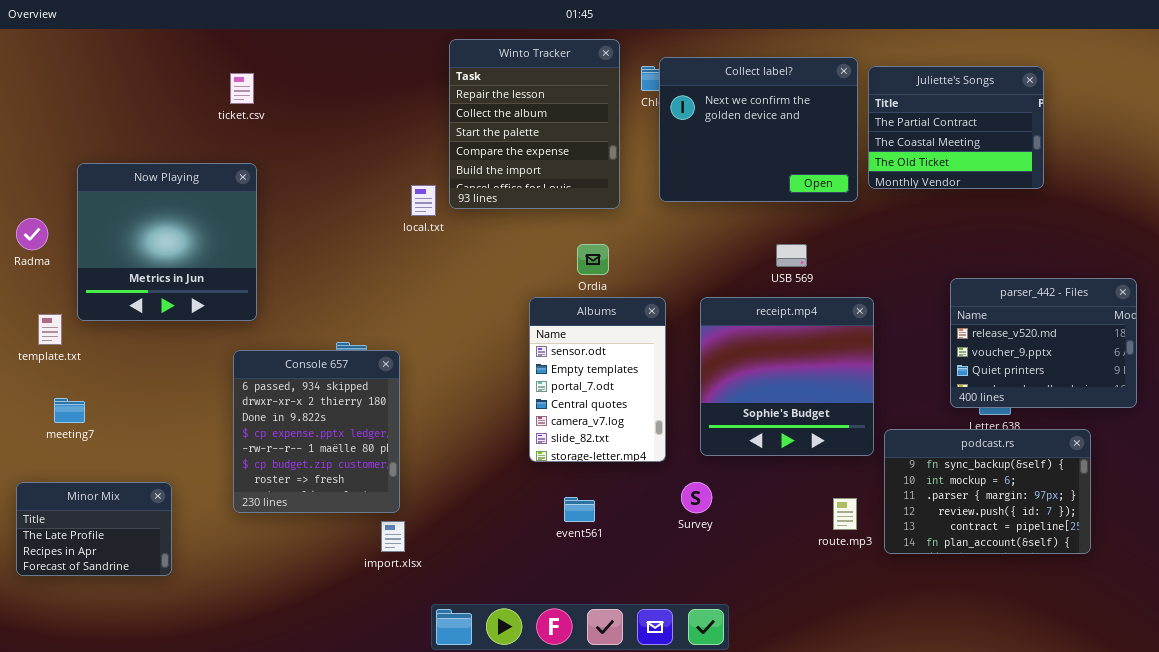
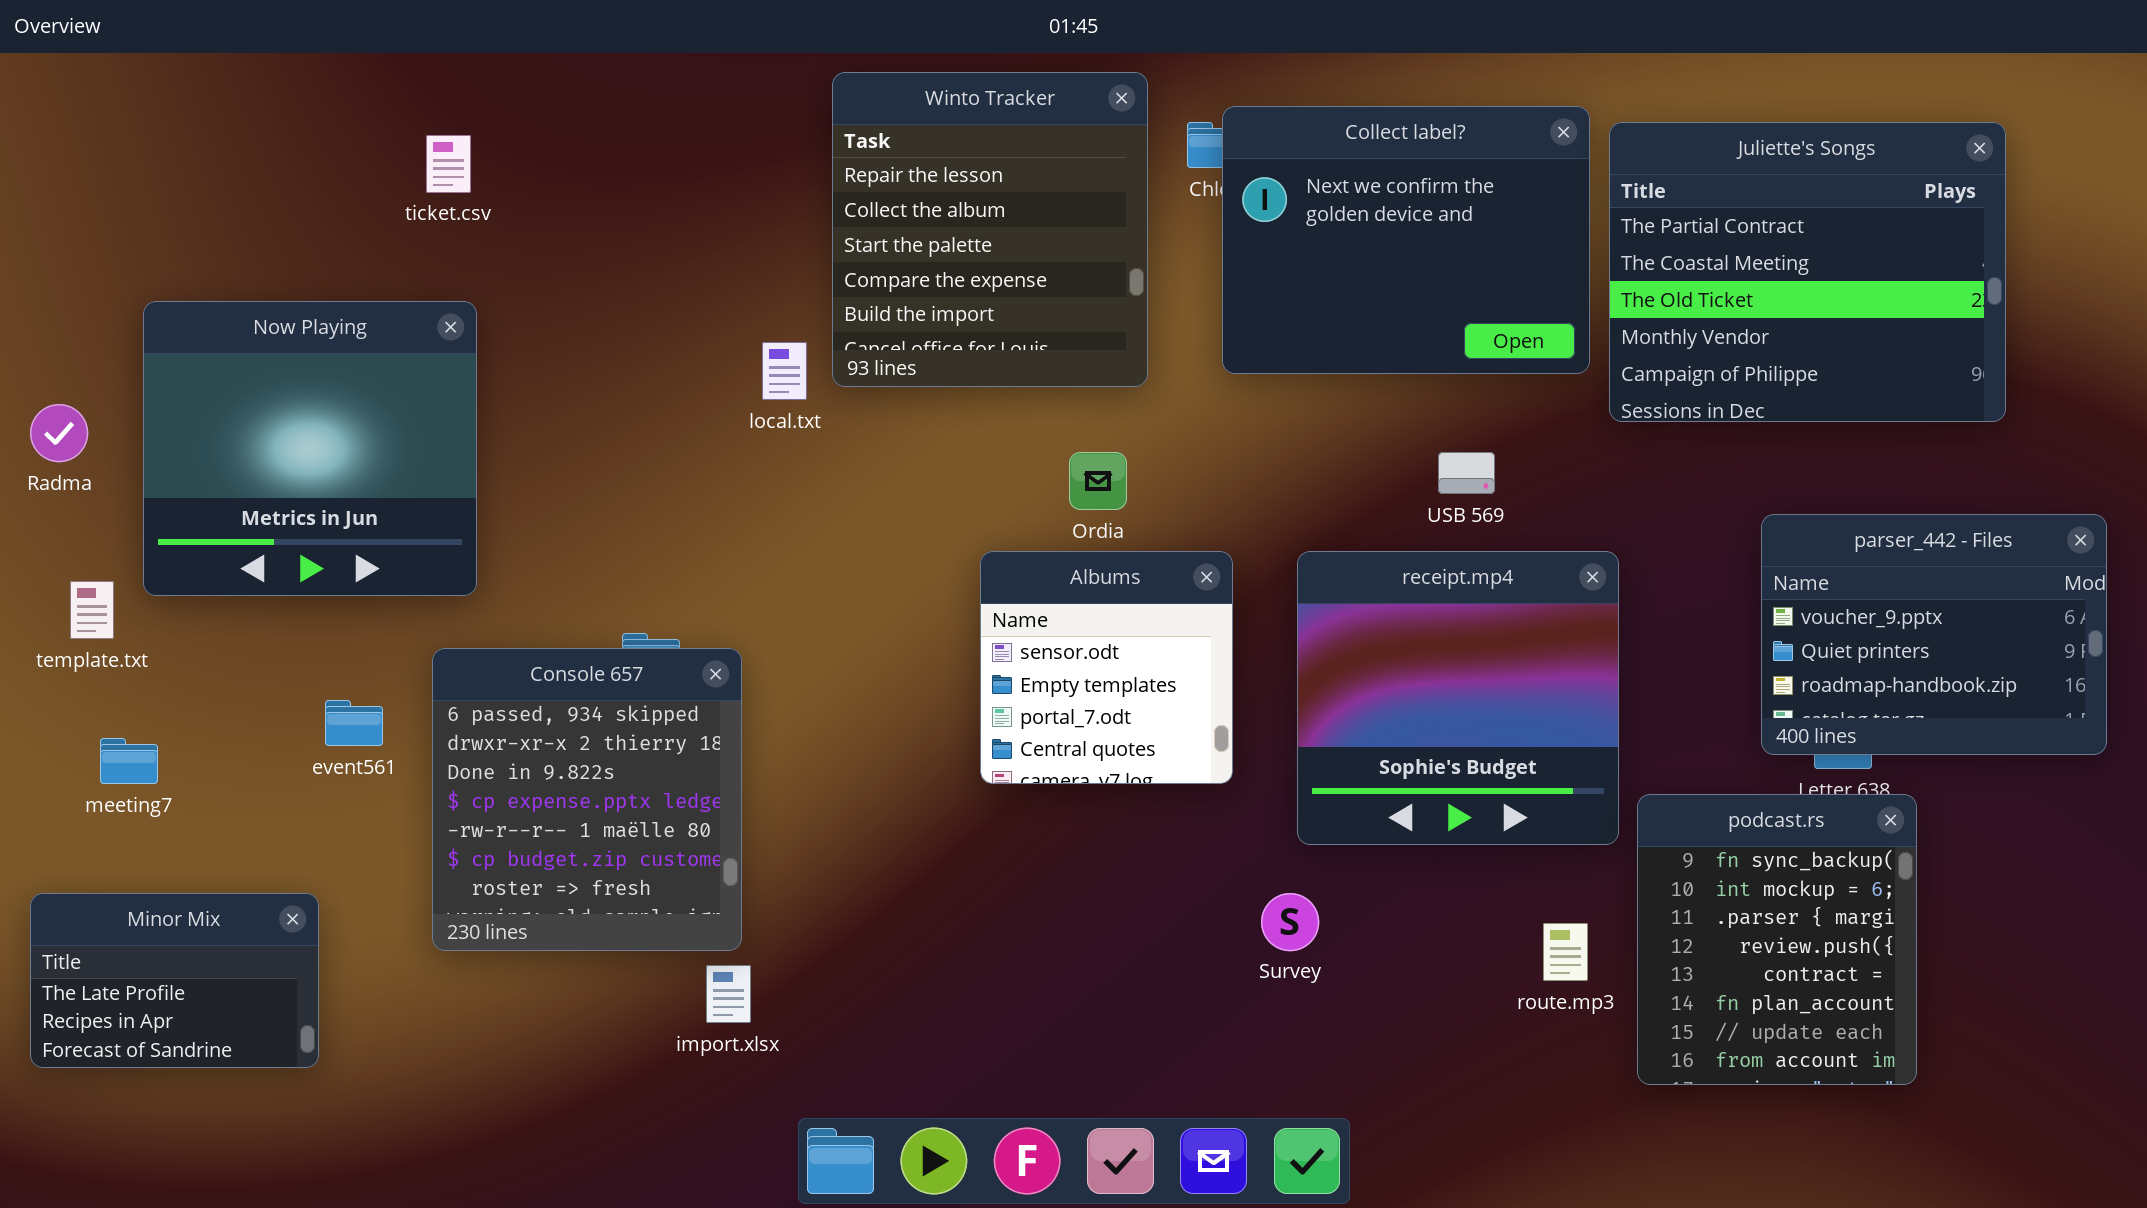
Juliette's Songs: [868,66,1044,189] -> [1609,122,2006,422], resized
parser_442 - Files: [950,278,1137,408] -> [1761,514,2107,755], scrolled down 1 row
Albums: [529,297,666,462] -> [980,551,1233,784], resized
podcast.rs: [884,429,1091,554] -> [1637,794,1917,1085], resized
event561: [564,497,595,522] -> [325,700,383,746], moved

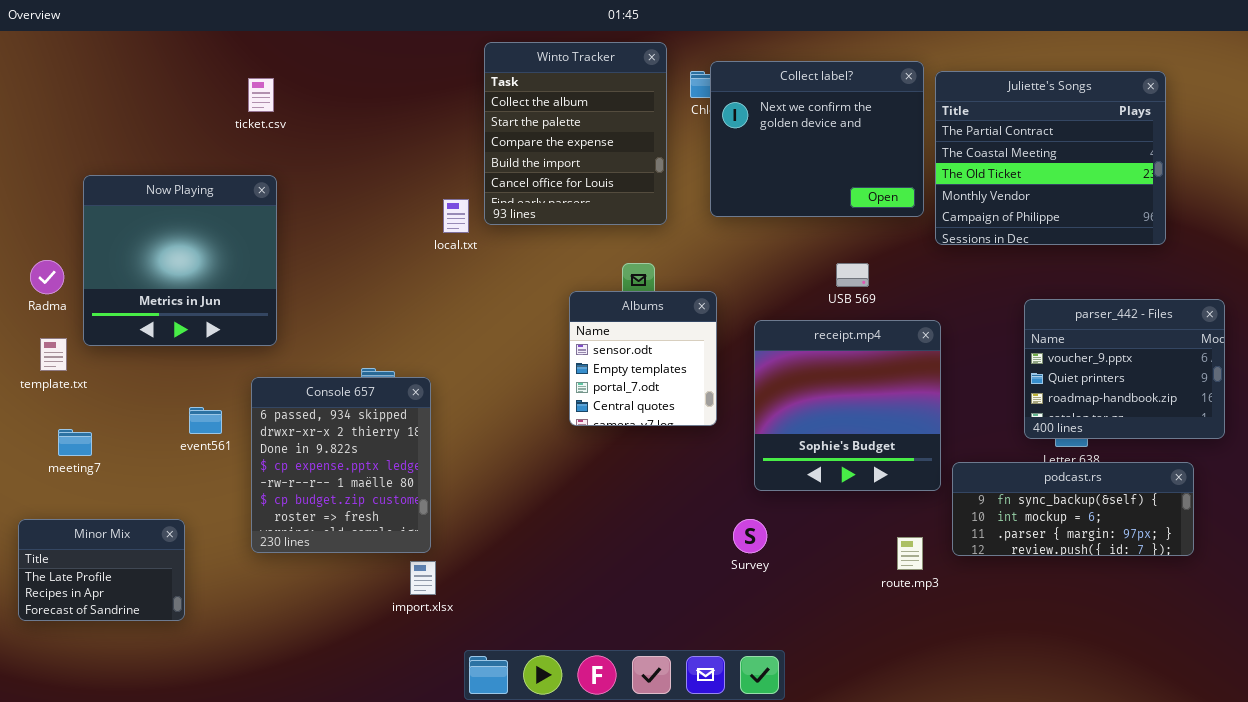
Winto Tracker: [832,72,1148,387] -> [484,42,667,225], scrolled down 1 row
Radma: [30,404,88,462] -> [30,260,64,294], moved
Albums: [980,551,1233,784] -> [569,291,717,426], moved
podcast.rs: [1637,794,1917,1085] -> [952,462,1194,556], resized

